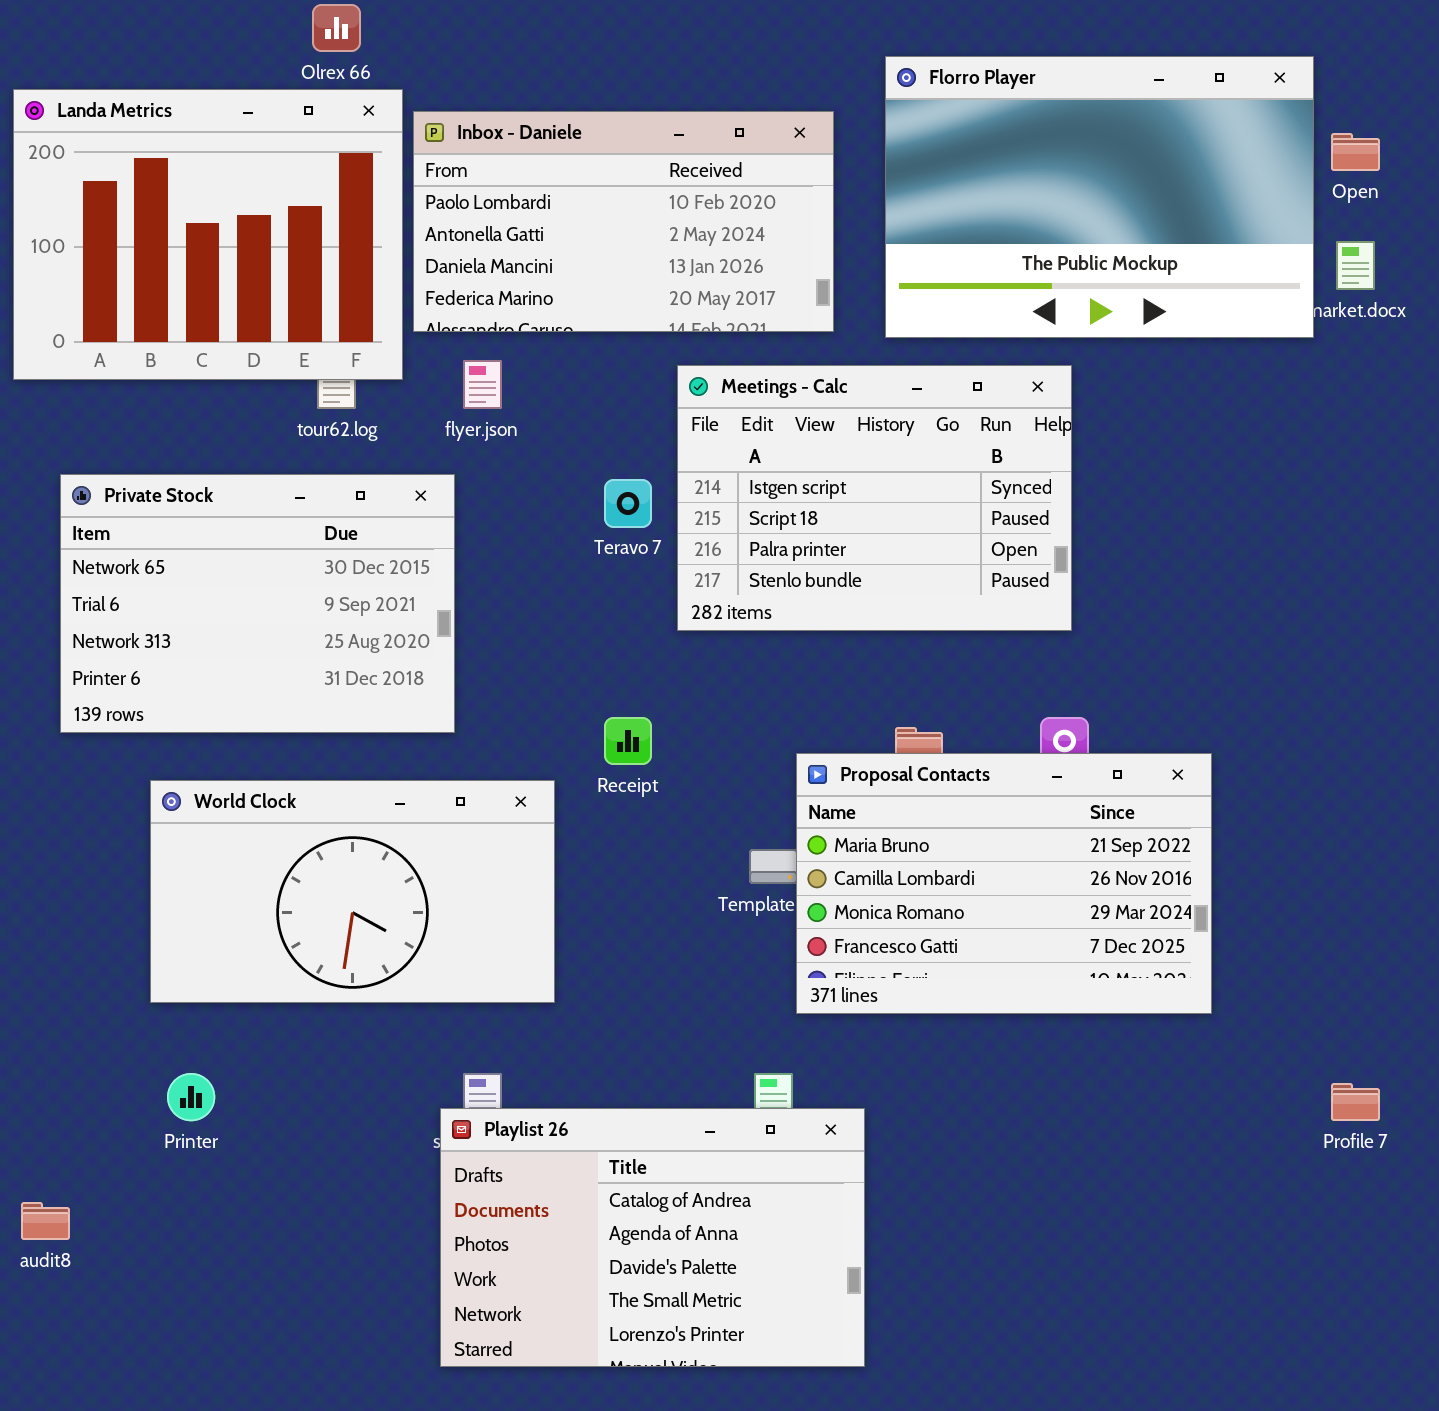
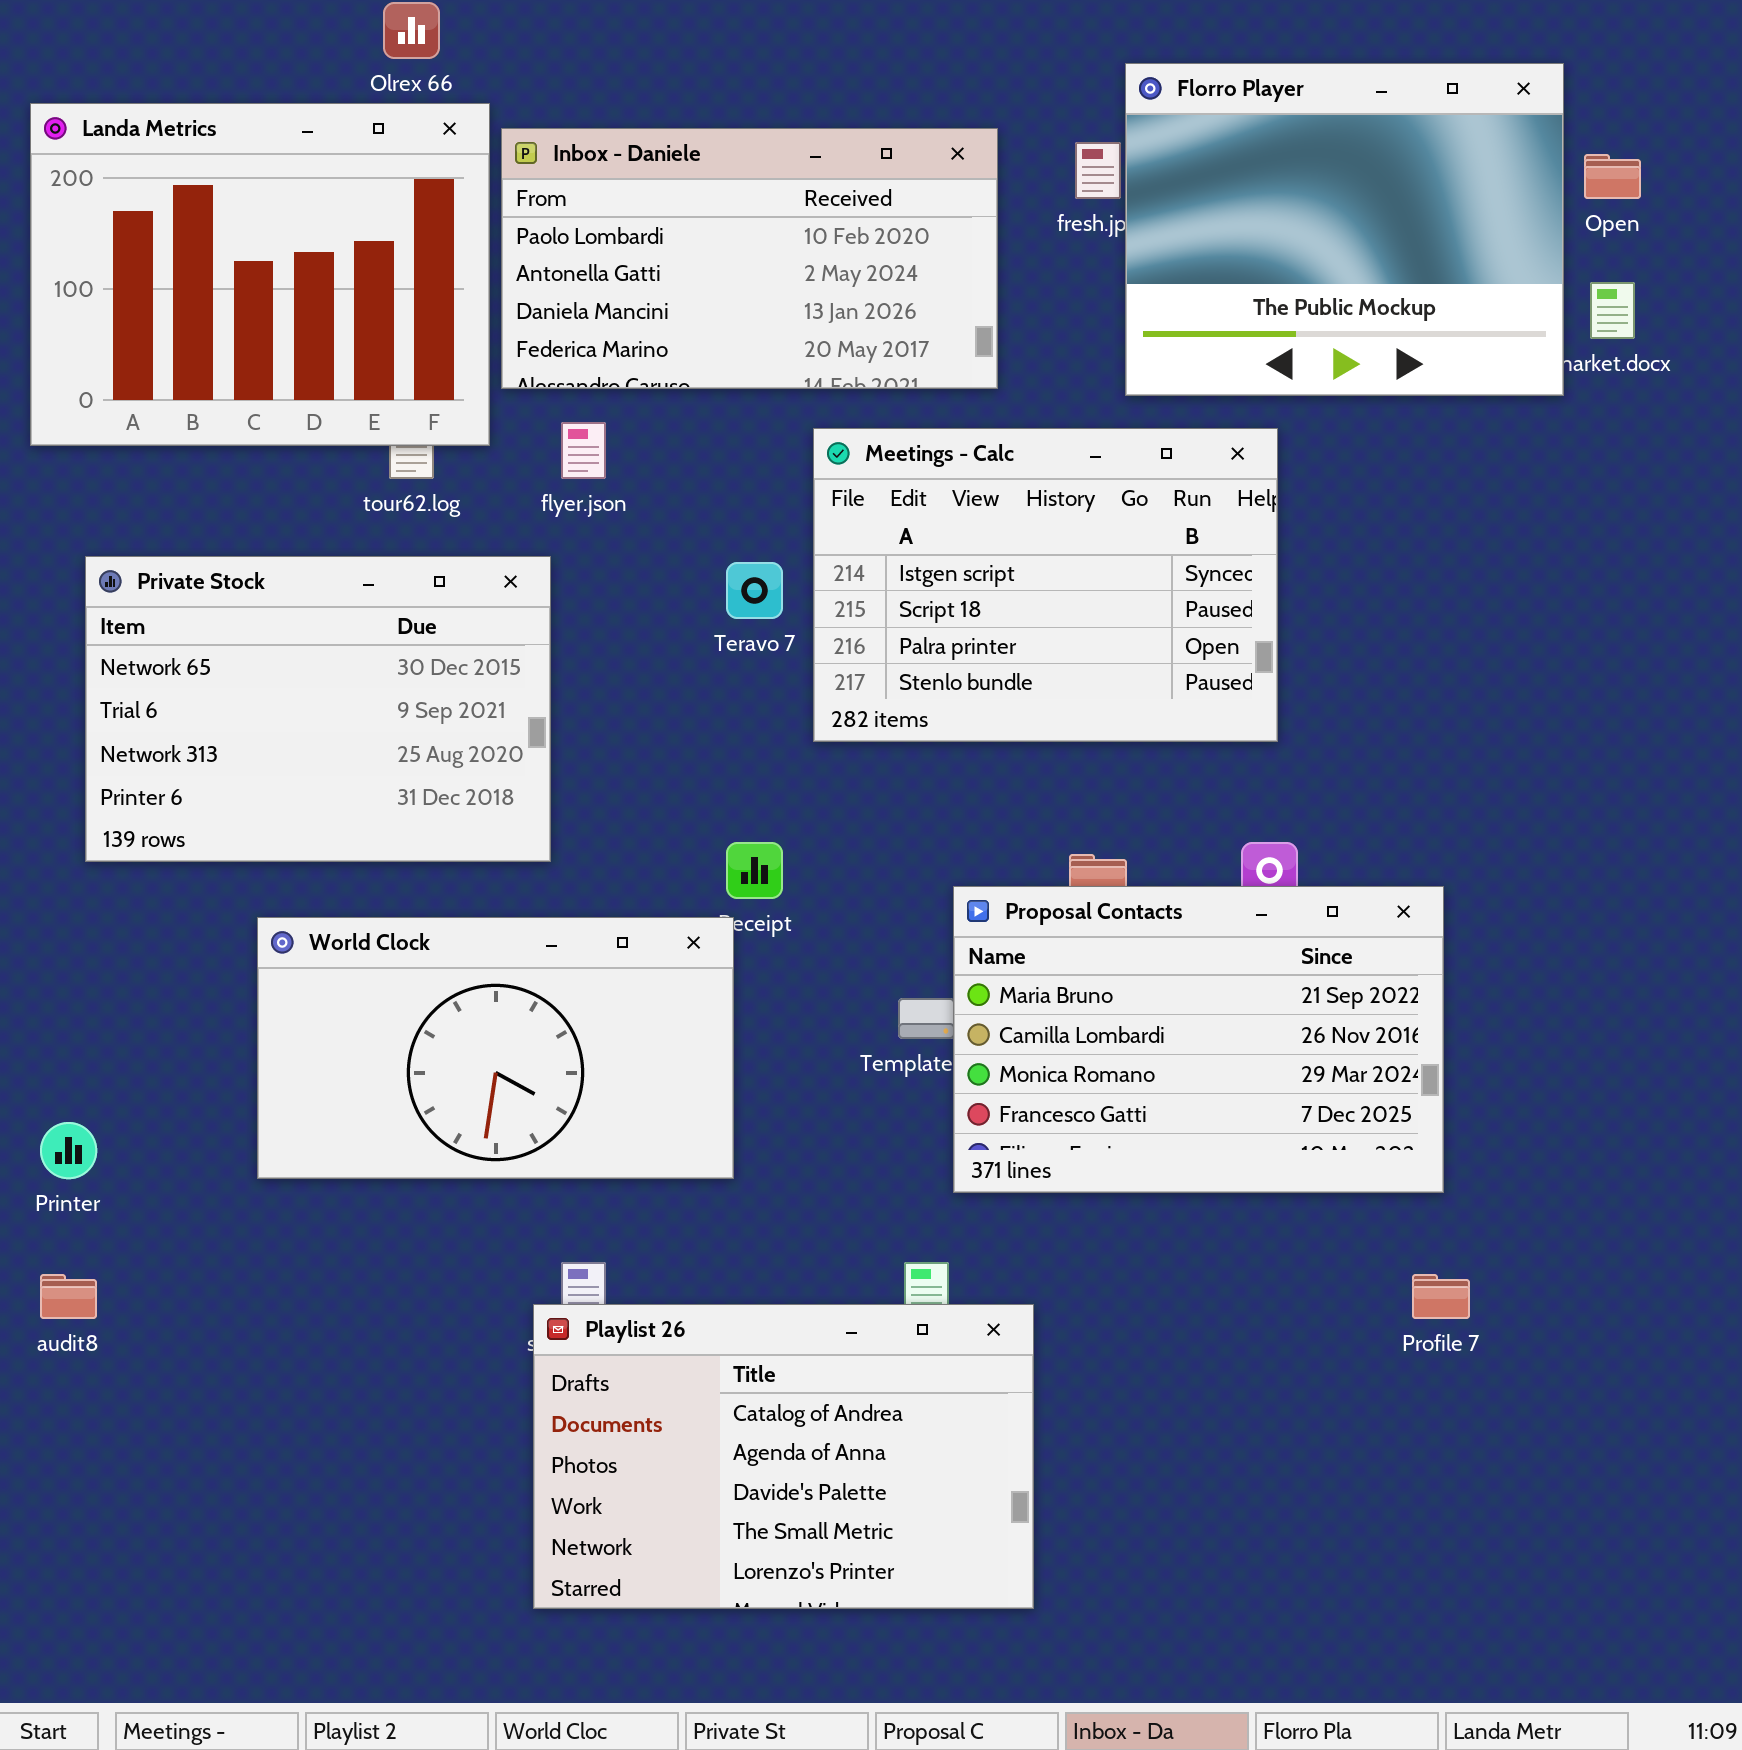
Florro Player: [885,56,1314,338] -> [1125,63,1564,396], resized
World Clock: [150,780,555,1003] -> [257,917,734,1179], moved
Printer: [167,1073,215,1121] -> [40,1122,97,1179], moved
Profile 7: [1331,1083,1380,1121] -> [1412,1274,1470,1319], moved
audit8: [21,1202,70,1240] -> [40,1274,97,1319], moved

